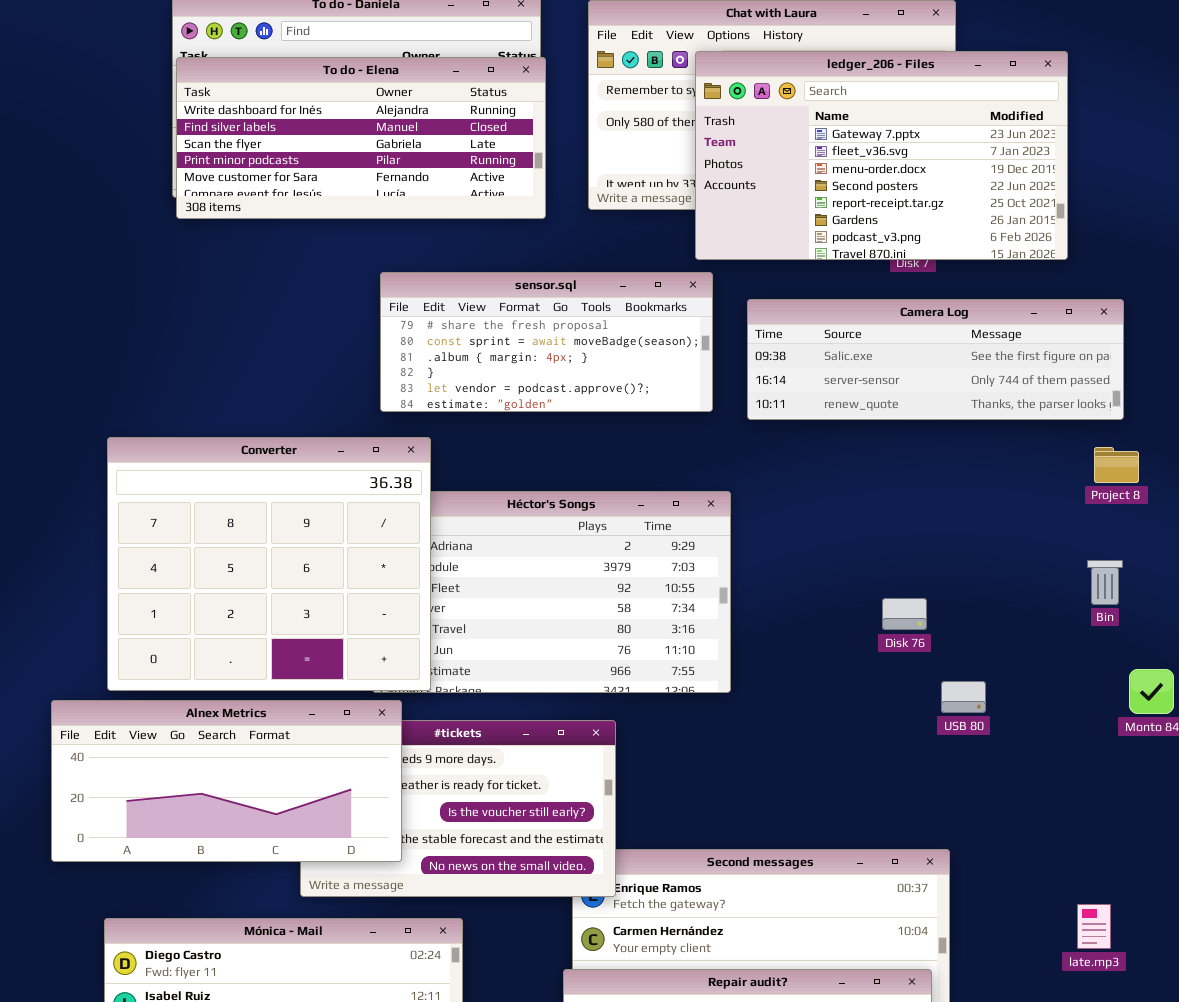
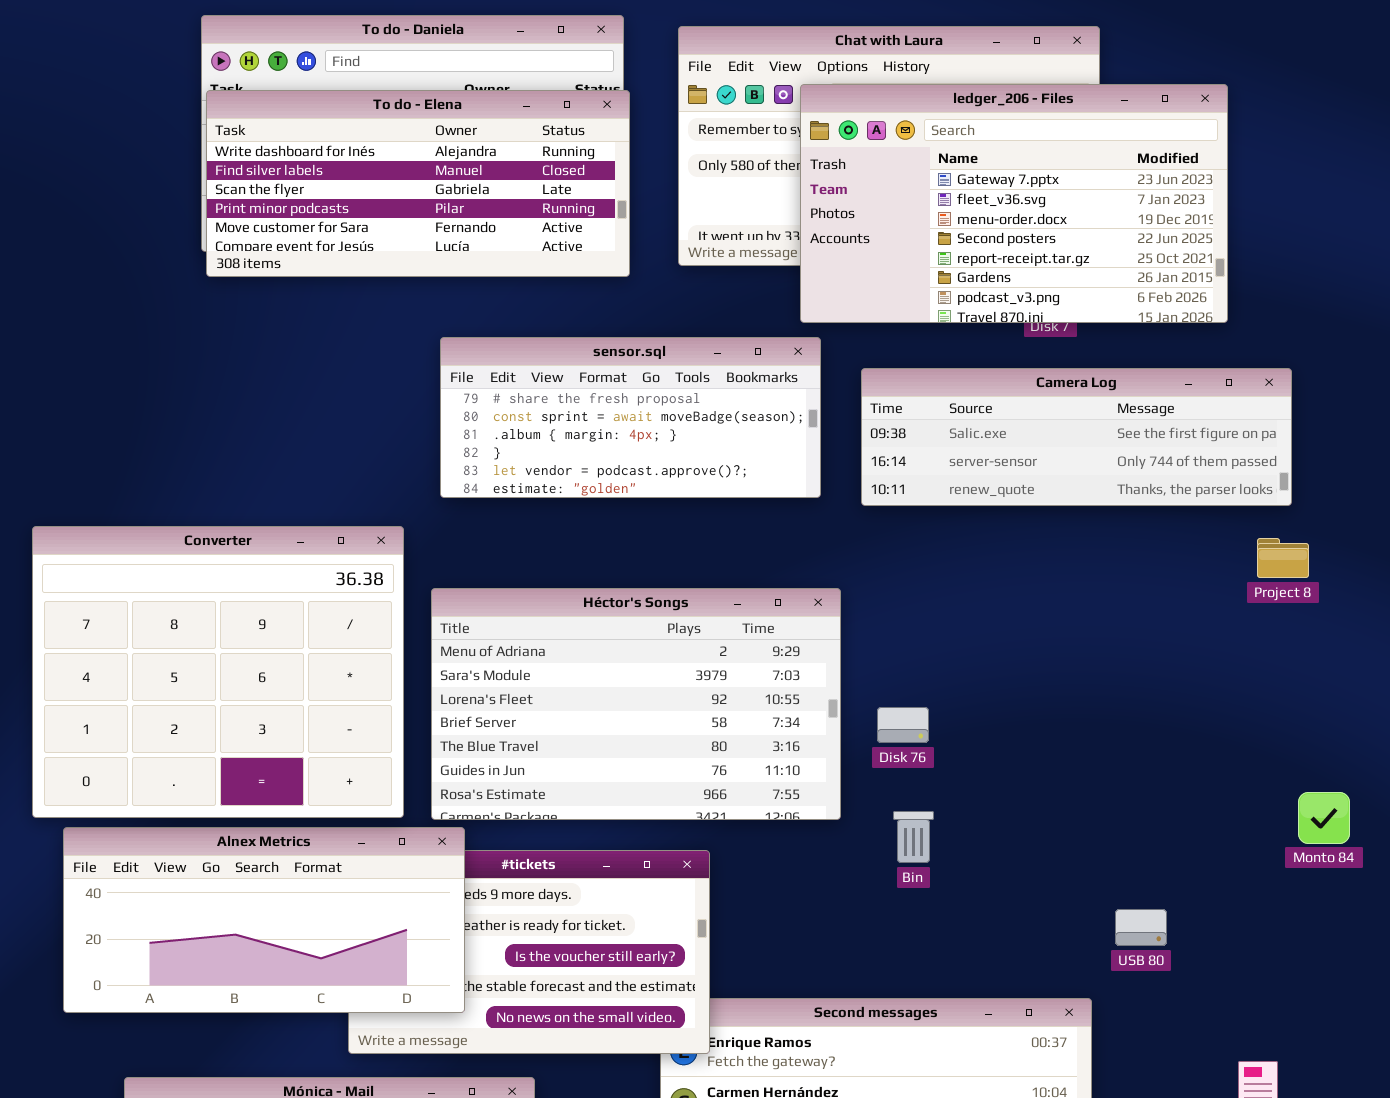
Converter: [107,437,431,691] -> [32,526,404,818], moved
Bin: [1087,560,1123,605] -> [893,811,934,863], moved
Disk 76: [882,598,927,630] -> [877,707,929,743], moved
USB 80: [941,681,986,713] -> [1115,909,1167,946], moved

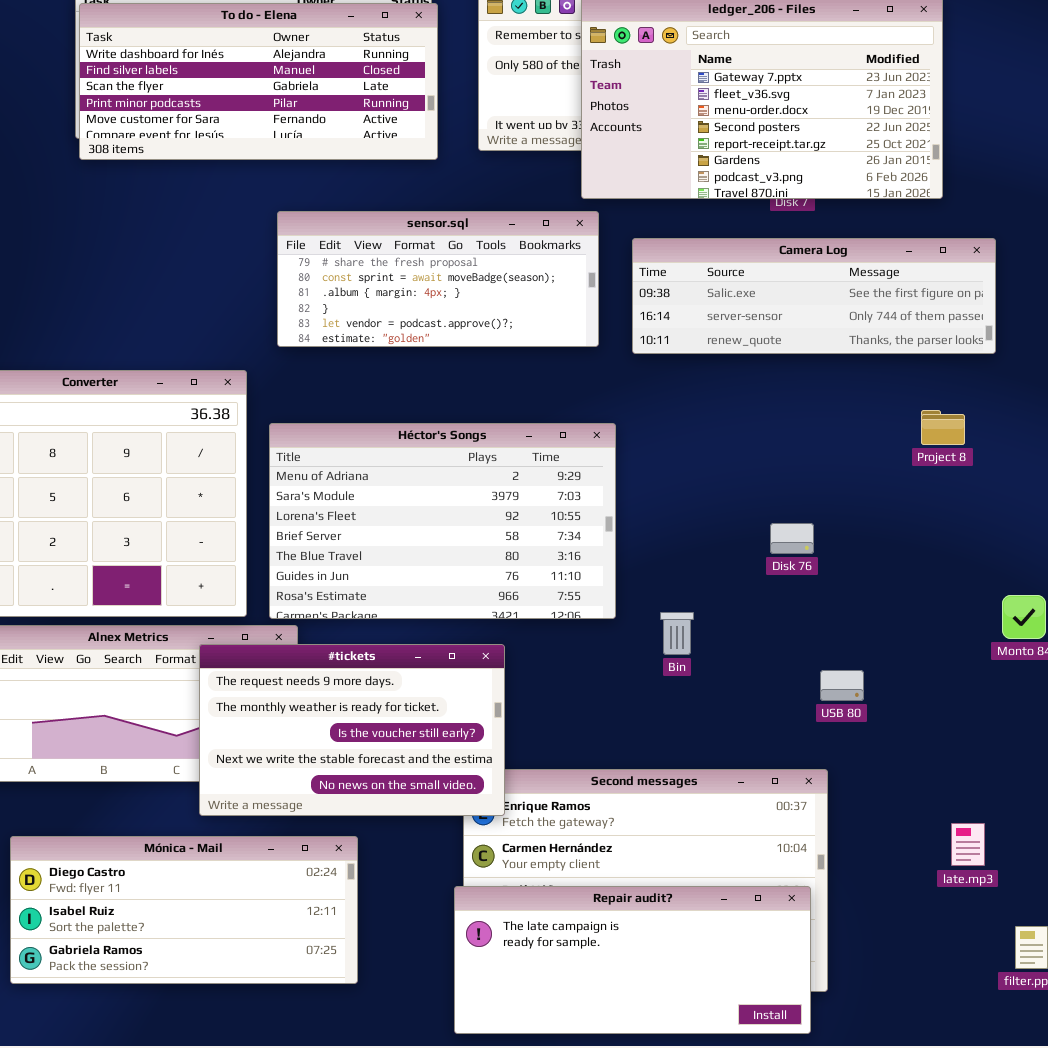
Project 8: [1257,538,1309,578] -> [921,410,965,445], moved
Disk 76: [877,707,929,743] -> [770,523,814,554], moved
#tickets: [348,850,710,1054] -> [199,644,505,816], raised
USB 80: [1115,909,1167,946] -> [820,670,864,701], moved

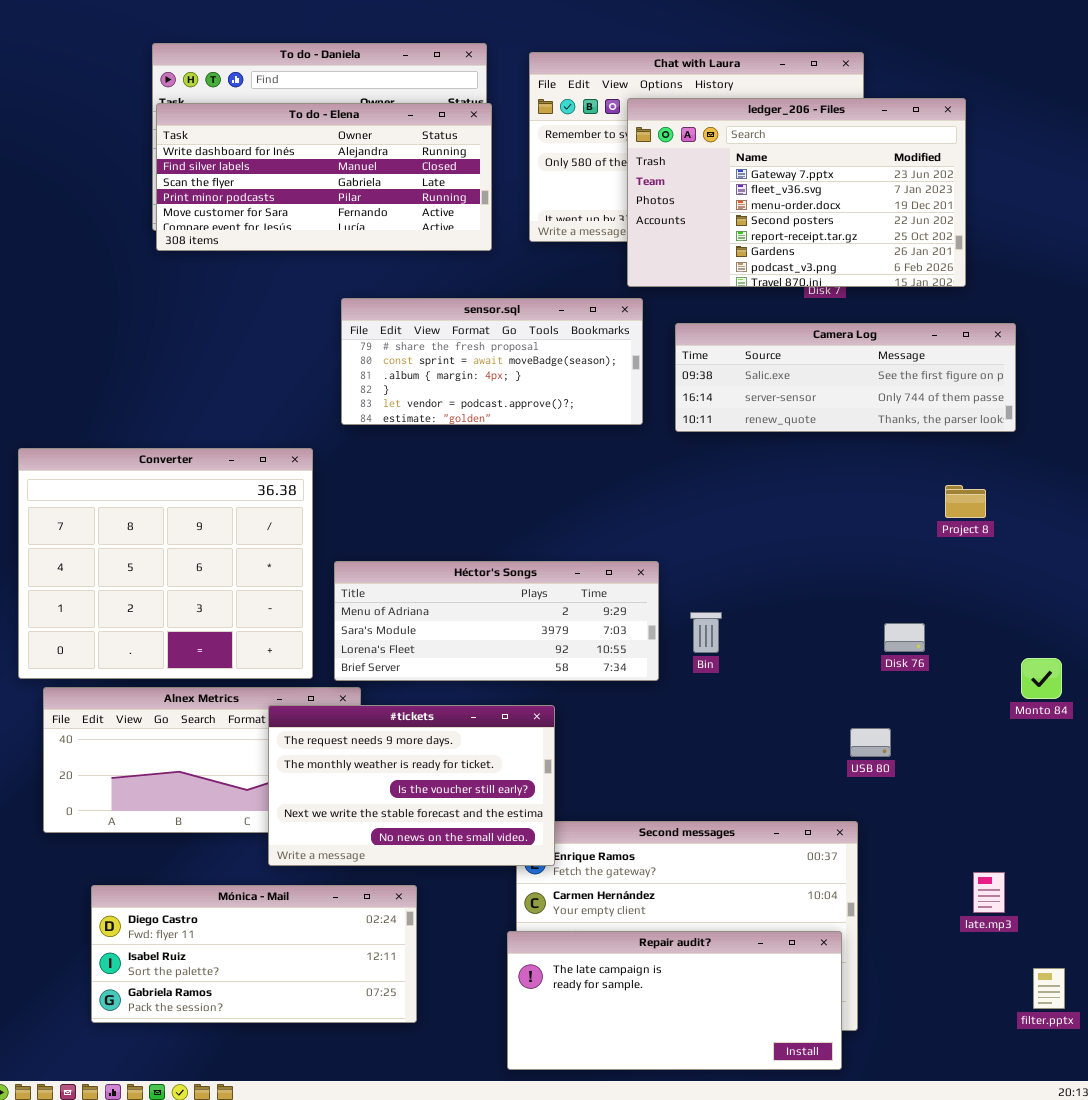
Héctor's Songs: [269,423,616,619] -> [334,561,659,681], resized
Disk 76: [770,523,814,554] -> [884,623,925,652], moved
Bin: [660,612,694,655] -> [690,612,722,653], moved

